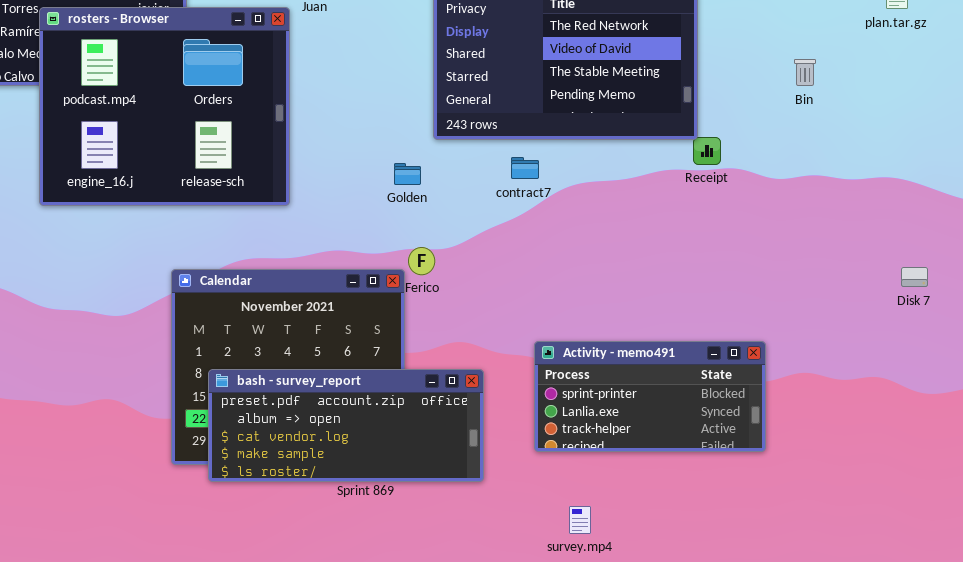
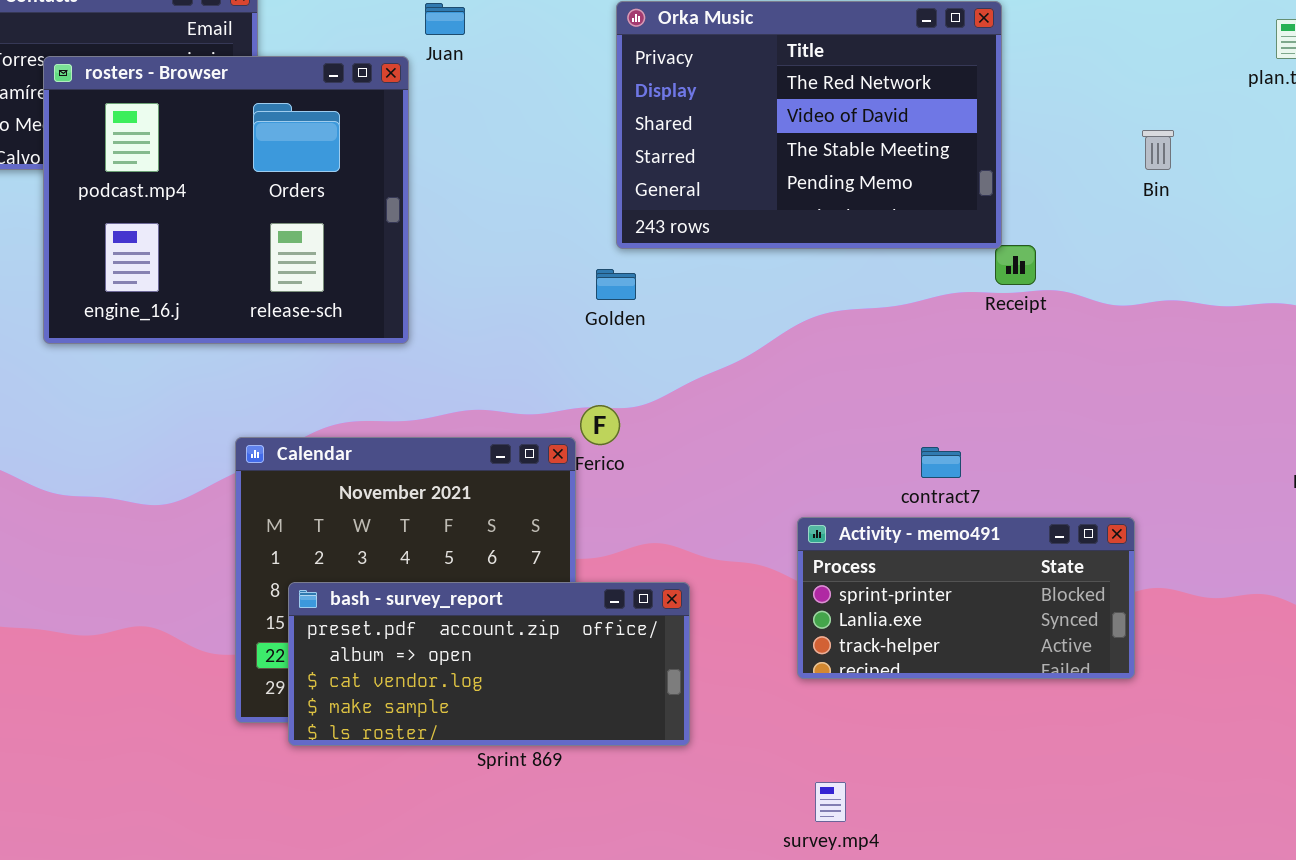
contract7: [511,157,539,179] -> [921,447,961,478], moved
Golden: [394,163,421,185] -> [596,269,636,300], moved
Activity - memo491: [534,341,766,452] -> [797,517,1135,679], moved

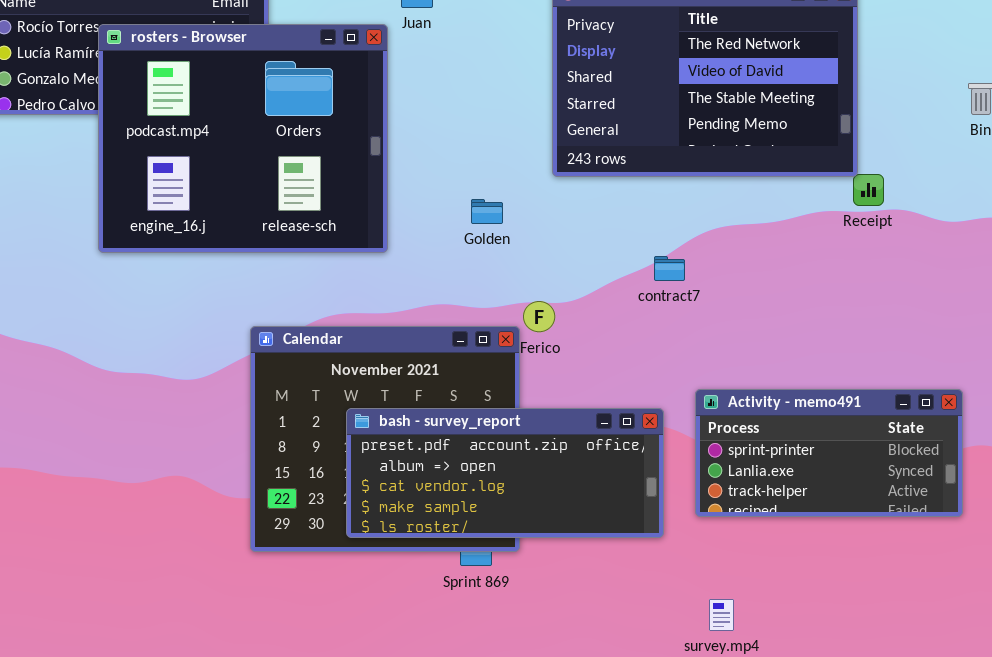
Golden: [596,269,636,300] -> [471,199,503,224], moved
contract7: [921,447,961,478] -> [654,256,685,281], moved
bash - survey_report: [288,582,690,746] -> [346,408,664,538], moved

